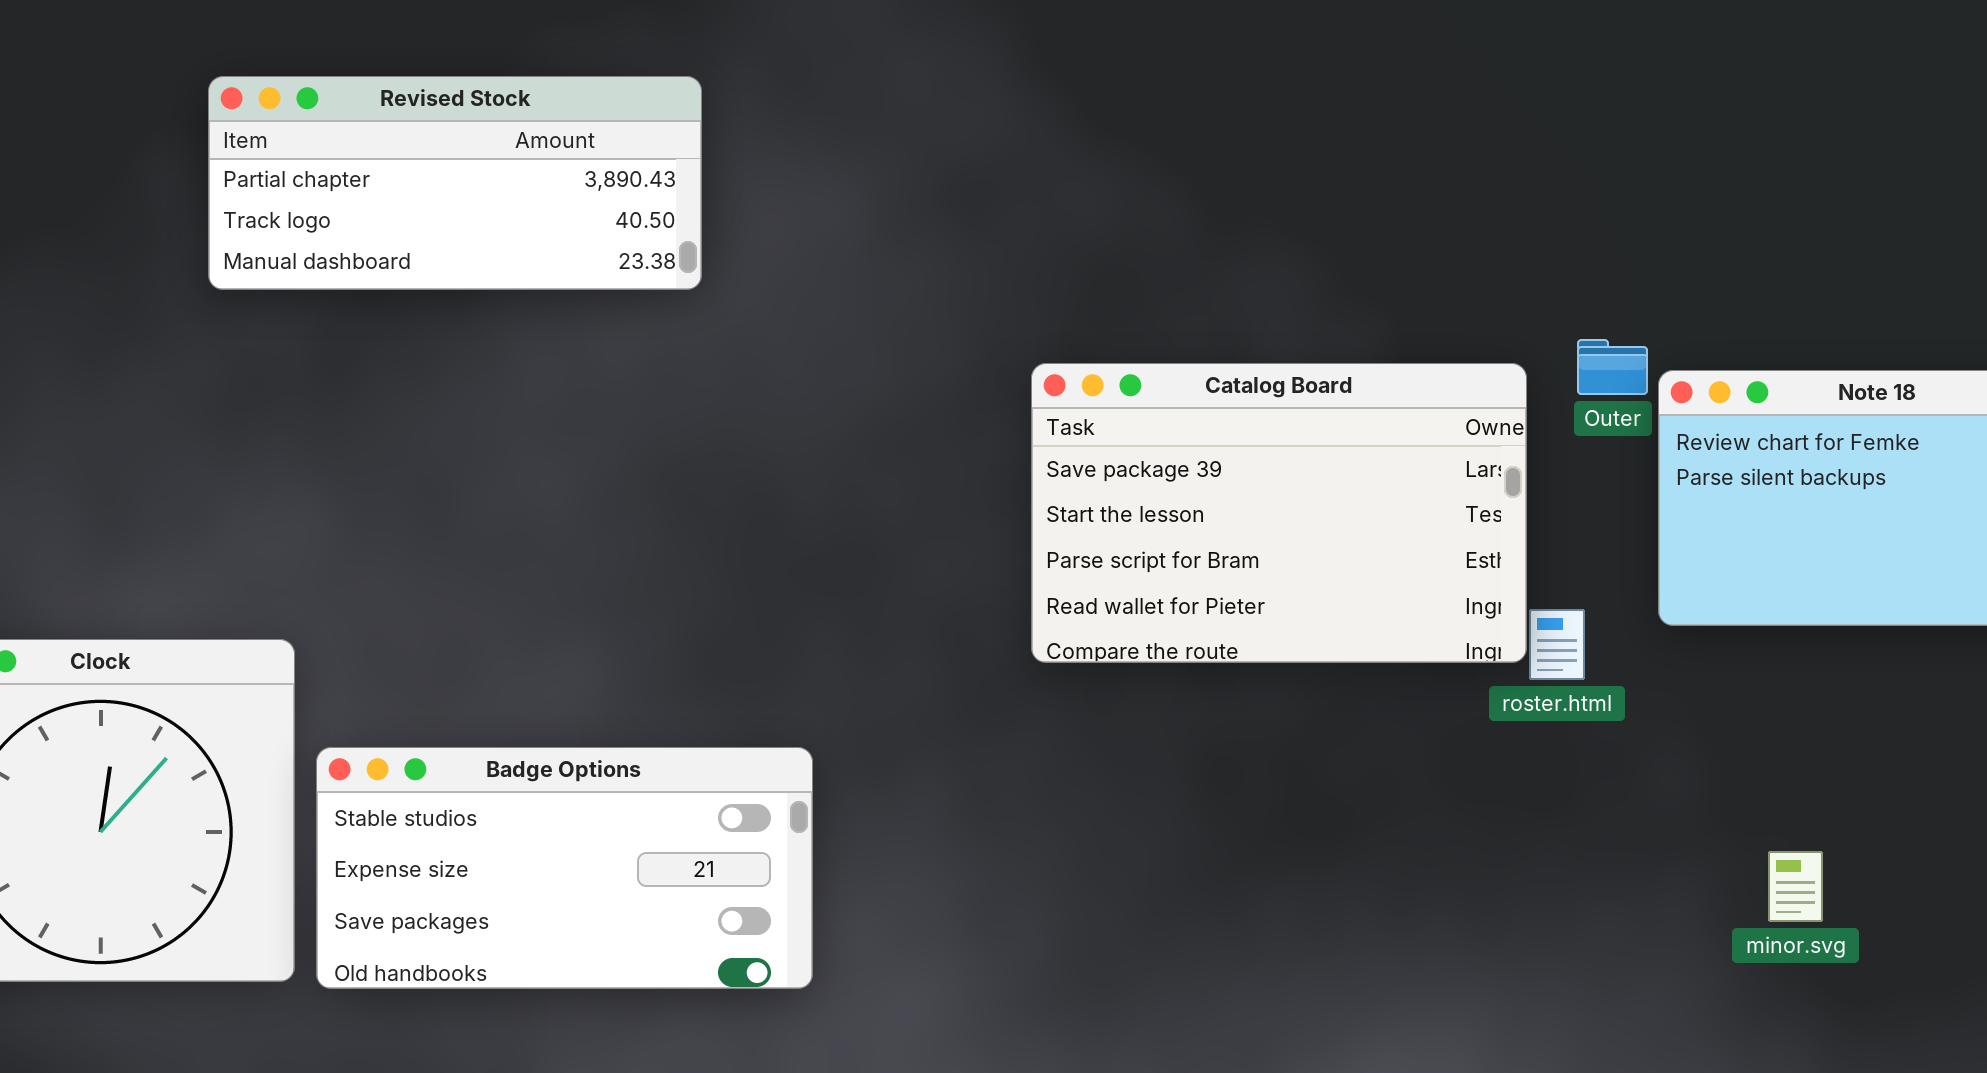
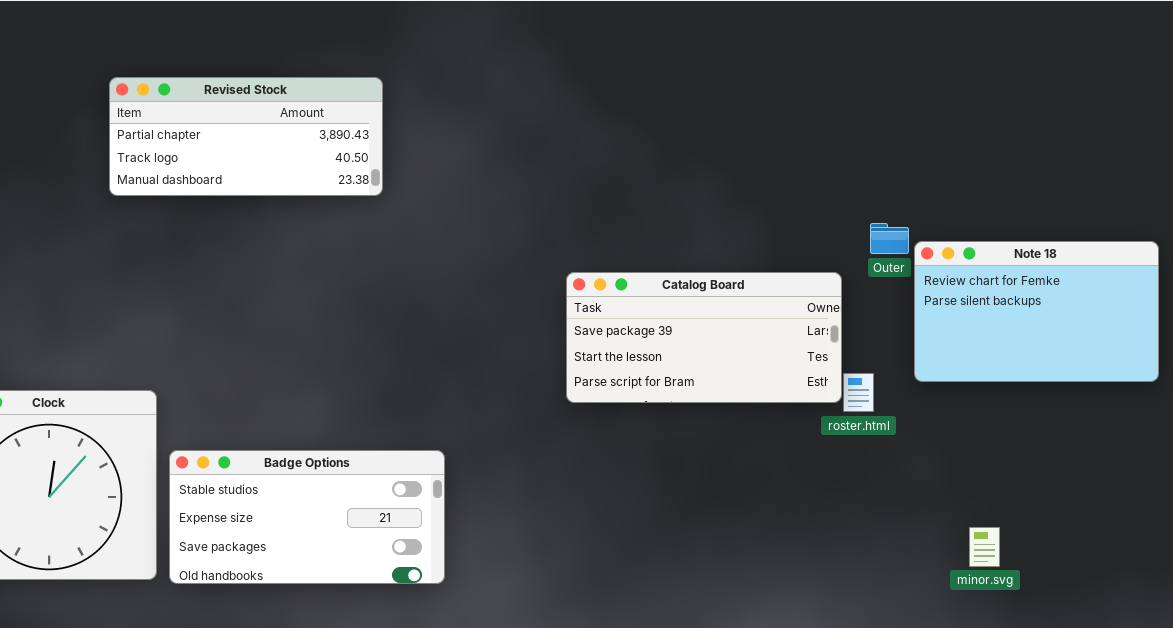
Catalog Board: [1031,363,1527,663] -> [566,272,842,403], resized
minor.svg: [1768,851,1823,922] -> [969,527,1000,567], moved

